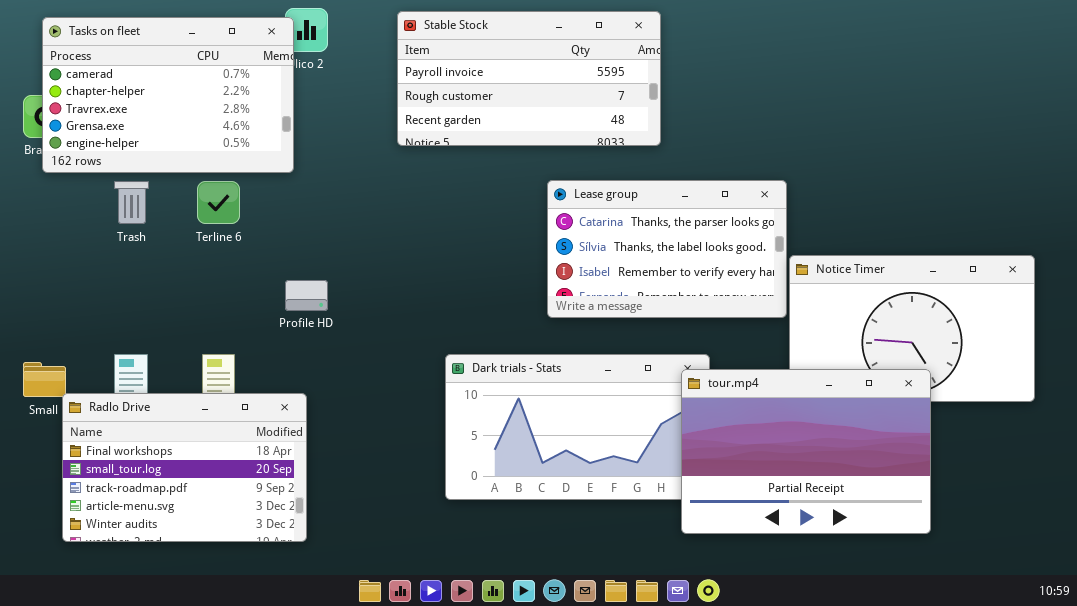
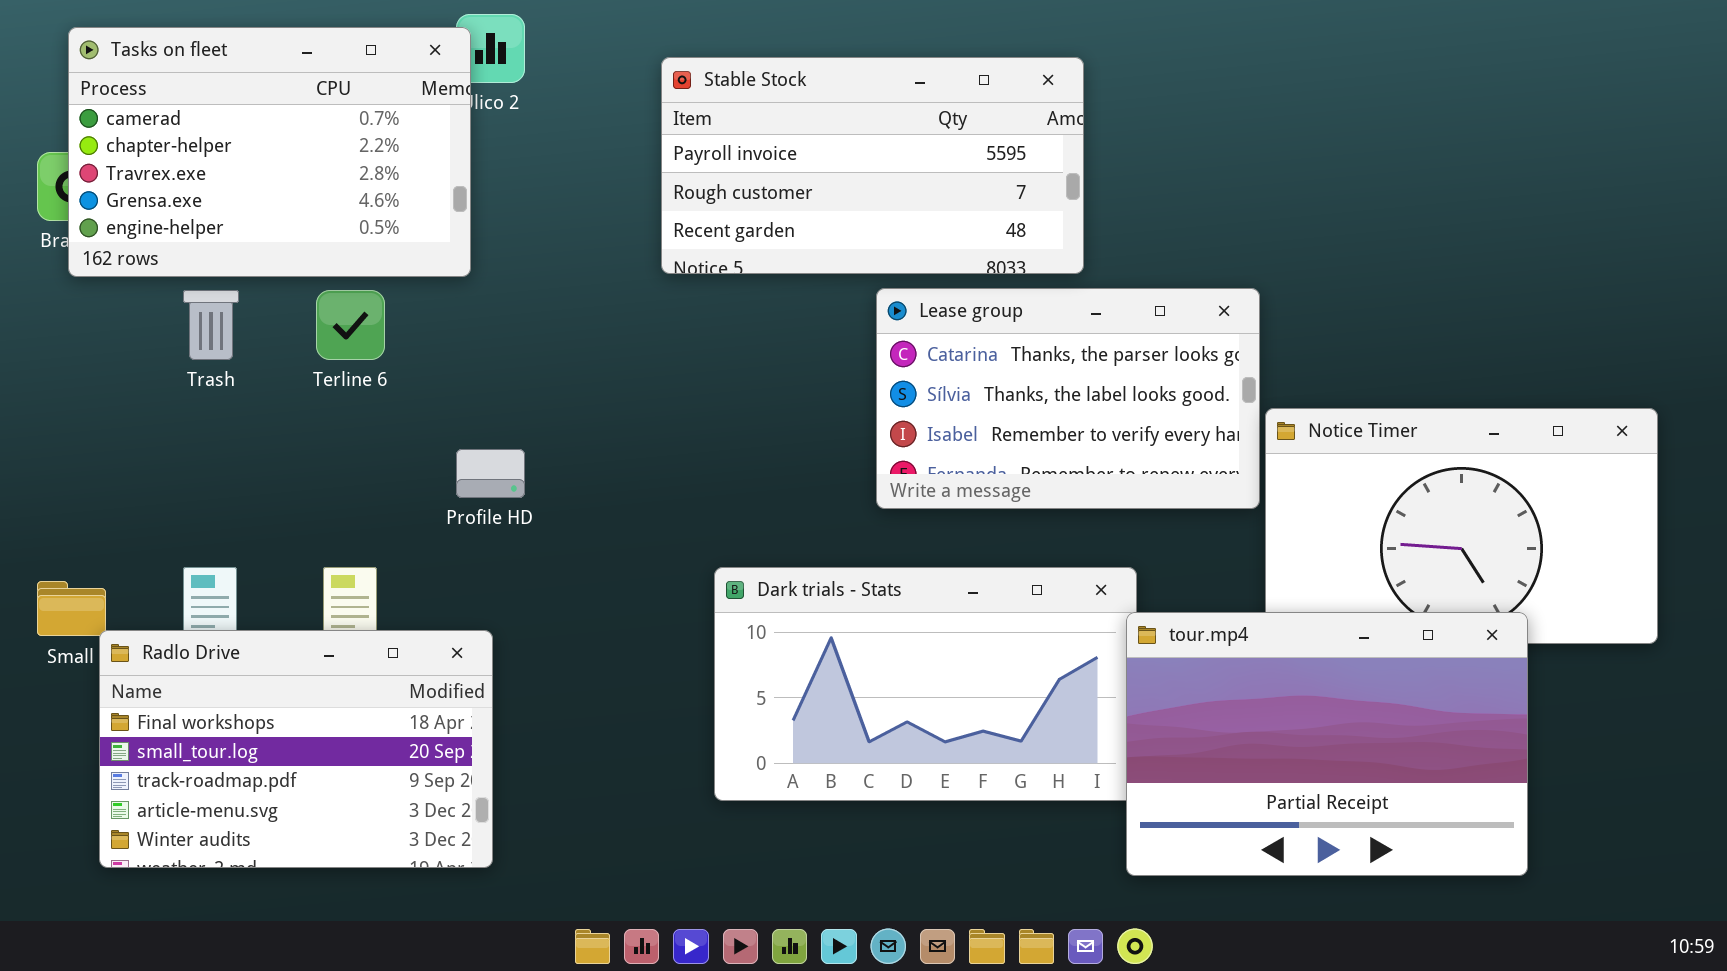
Stable Stock: [397,11,661,146] -> [661,57,1084,274], moved
tour.mp4: [681,369,931,534] -> [1126,612,1528,876], moved

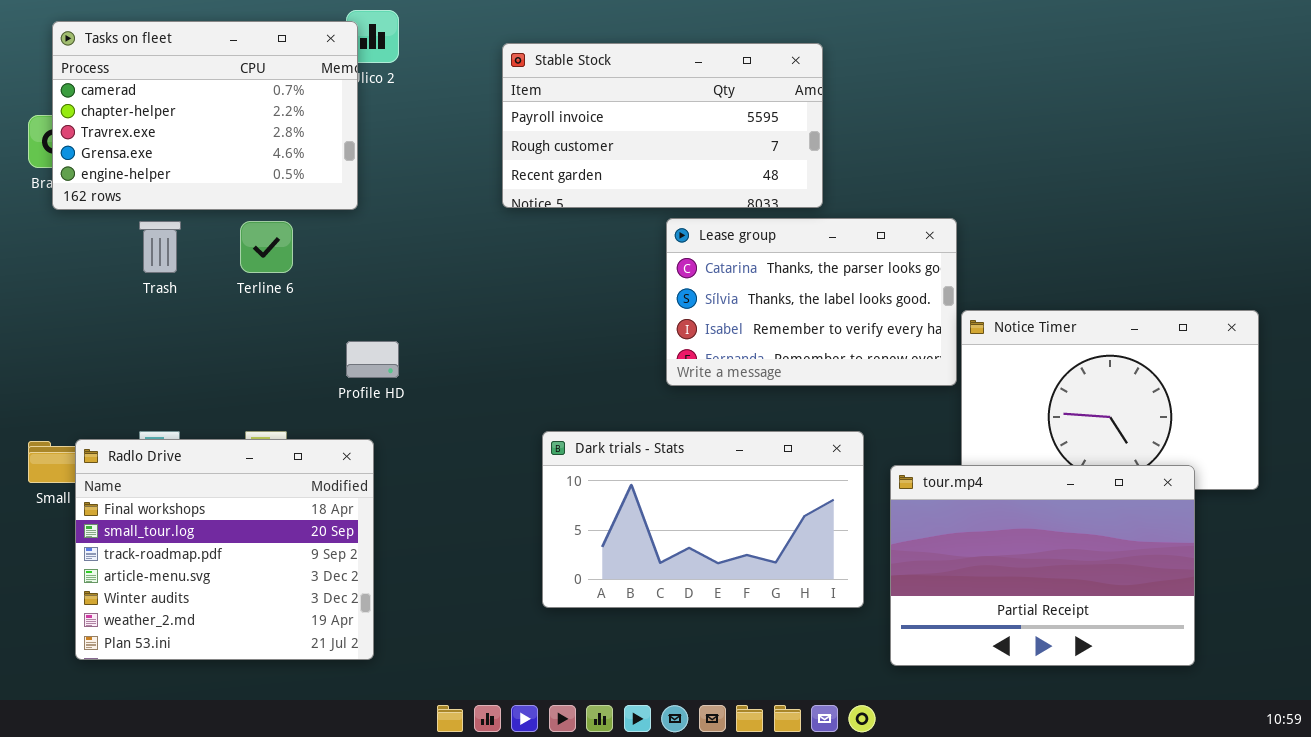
tour.mp4: [1126,612,1528,876] -> [890,465,1195,666], moved
Radlo Drive: [99,630,493,868] -> [75,439,374,660], resized

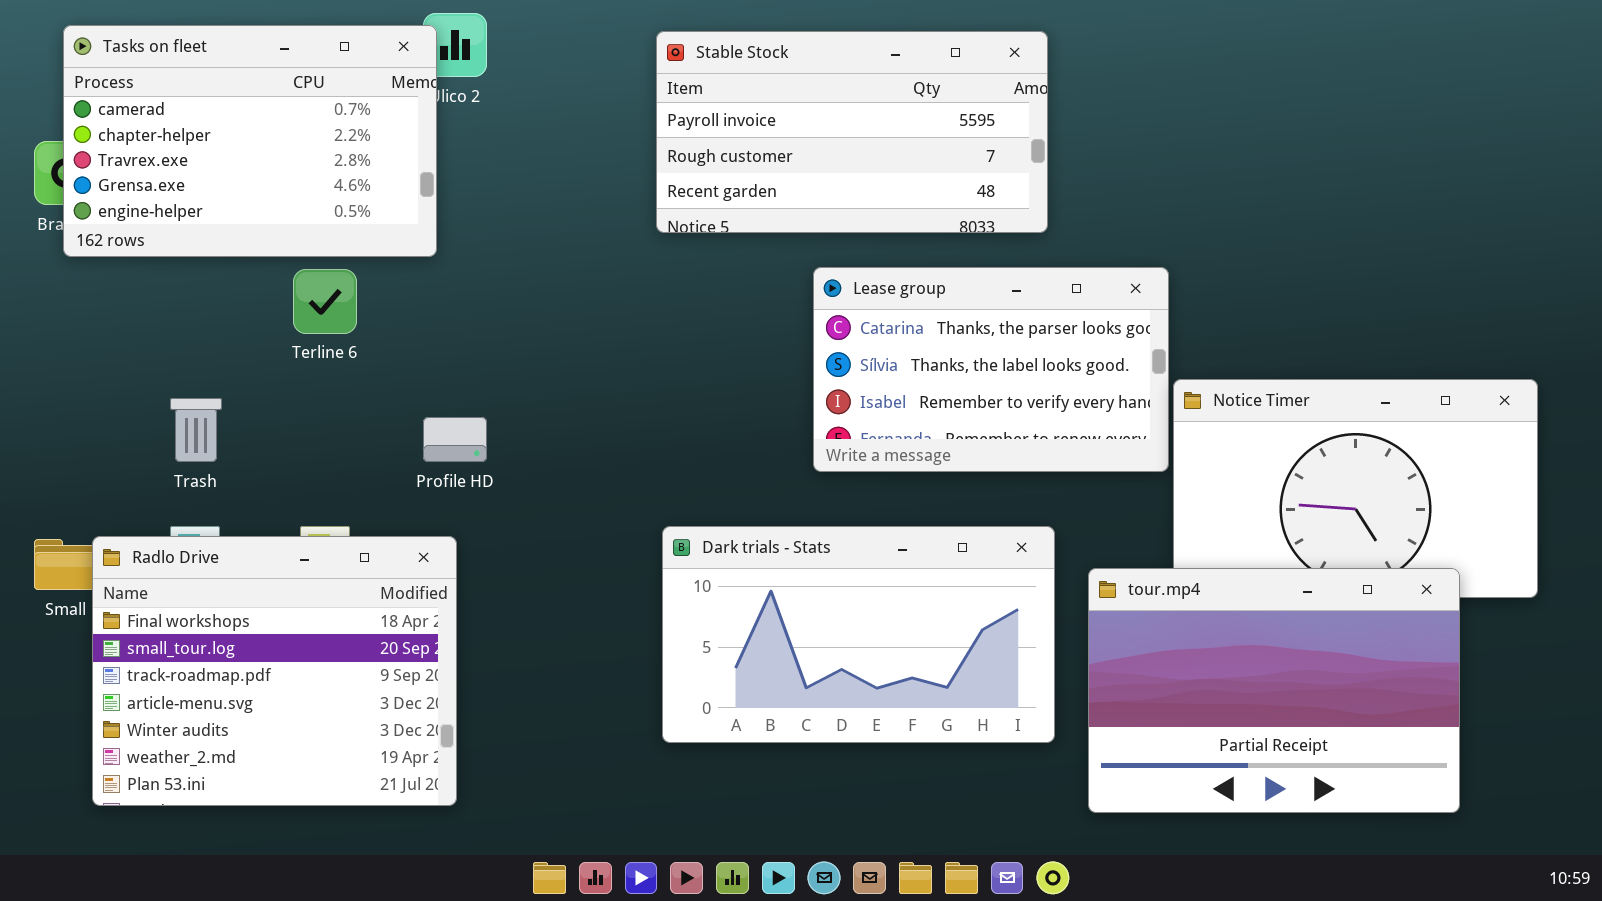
Stable Stock: [502,43,823,208] -> [656,31,1048,233], moved
Trash: [139,221,181,273] -> [170,398,222,462], moved

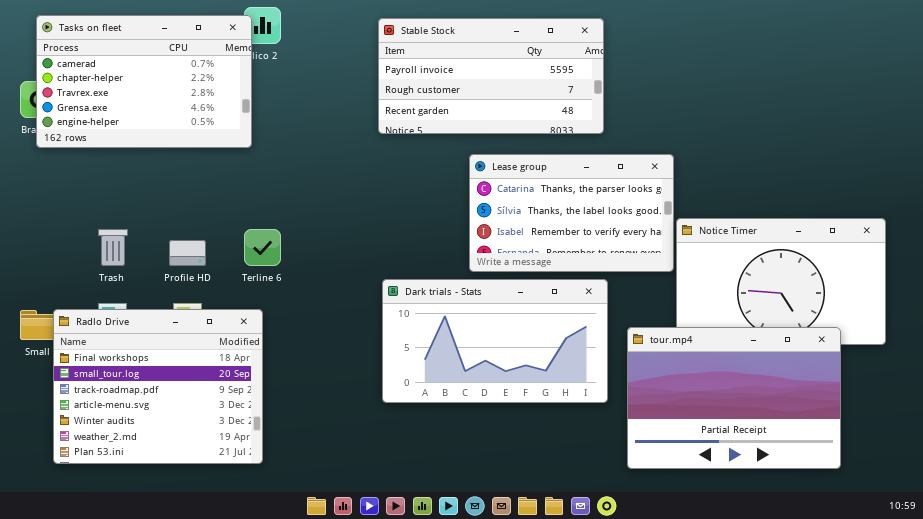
Terline 6: [293,269,357,334] -> [244,229,281,266], moved
Profile HD: [423,417,487,462] -> [169,240,206,266], moved
Dark trials - Stats: [662,526,1055,743] -> [382,279,608,403], moved

